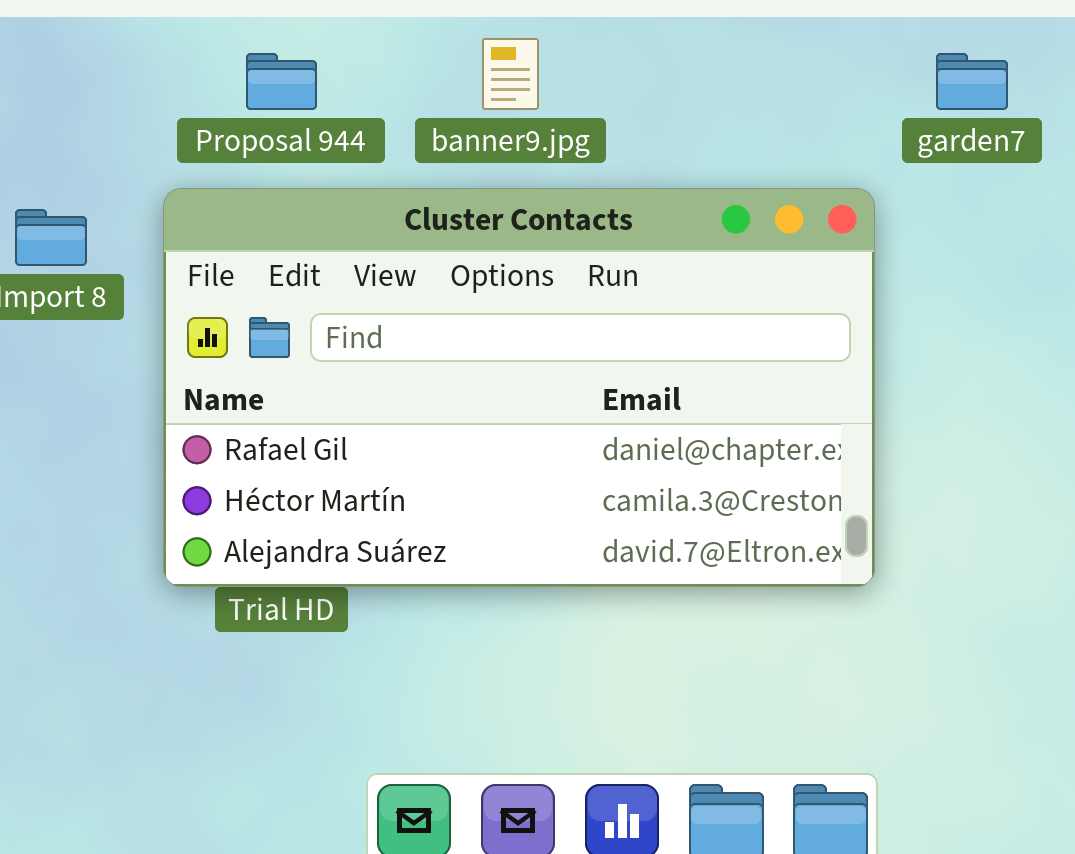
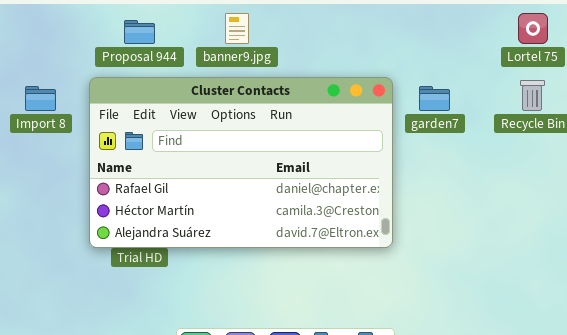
garden7: [936,53,1008,110] -> [419,86,450,111], moved

